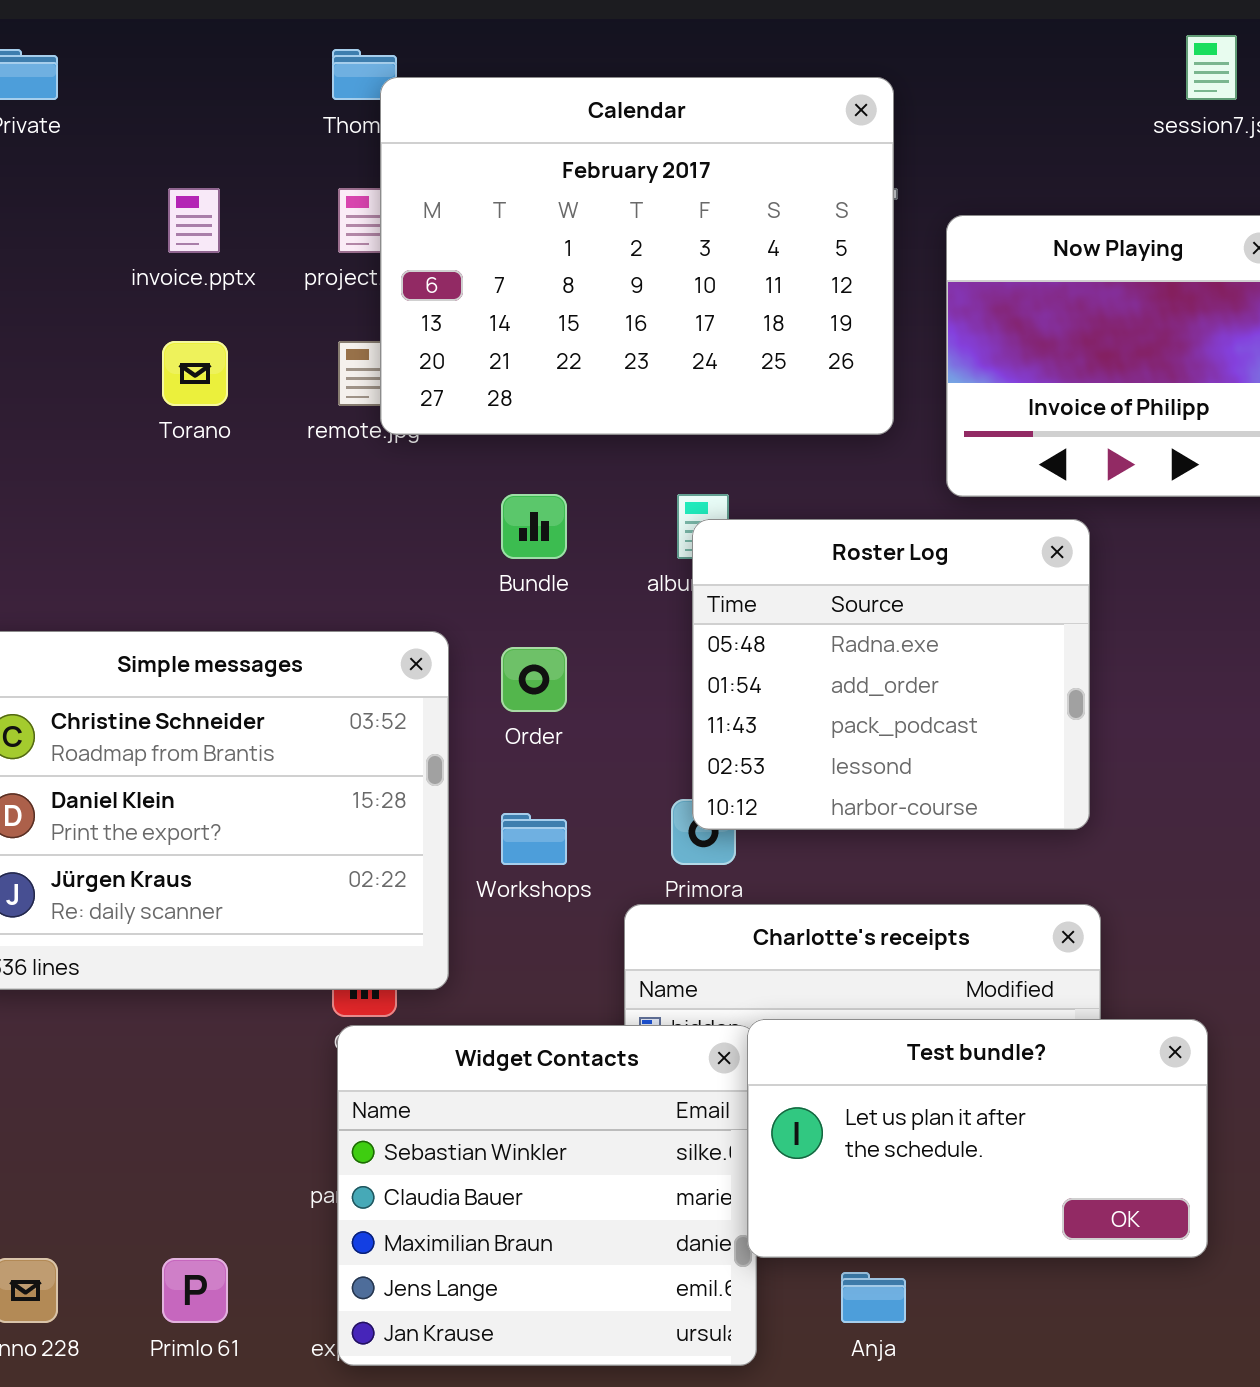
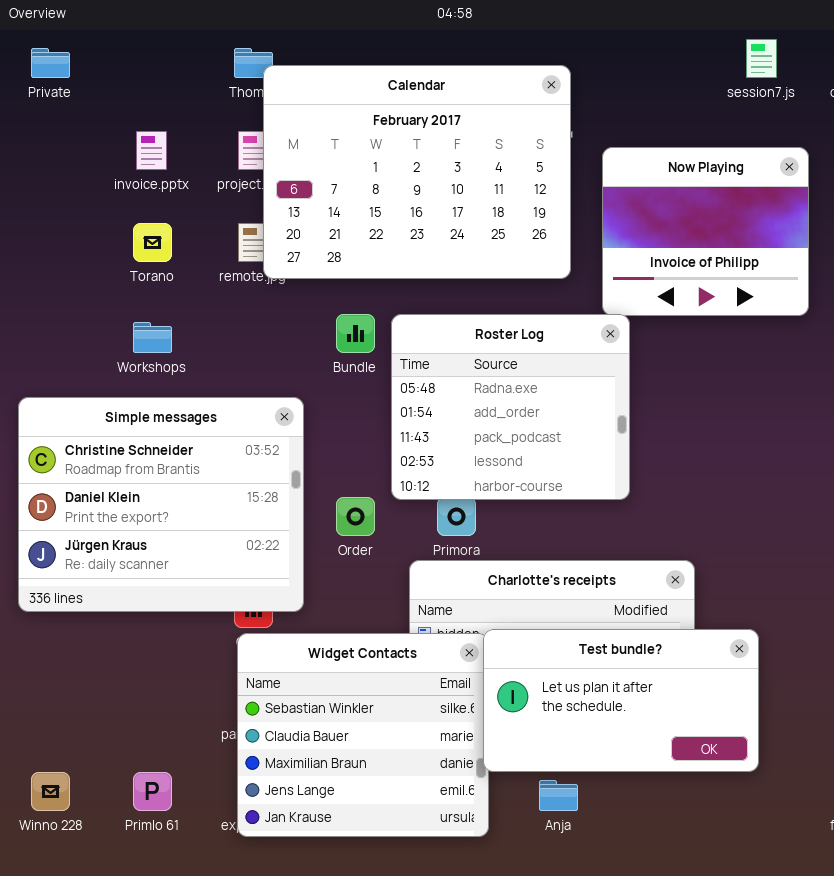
Roster Log: [692,519,1090,830] -> [391,314,630,500], moved
Order: [501,647,567,712] -> [336,497,375,536], moved
Workshops: [501,813,567,865] -> [133,322,172,353], moved

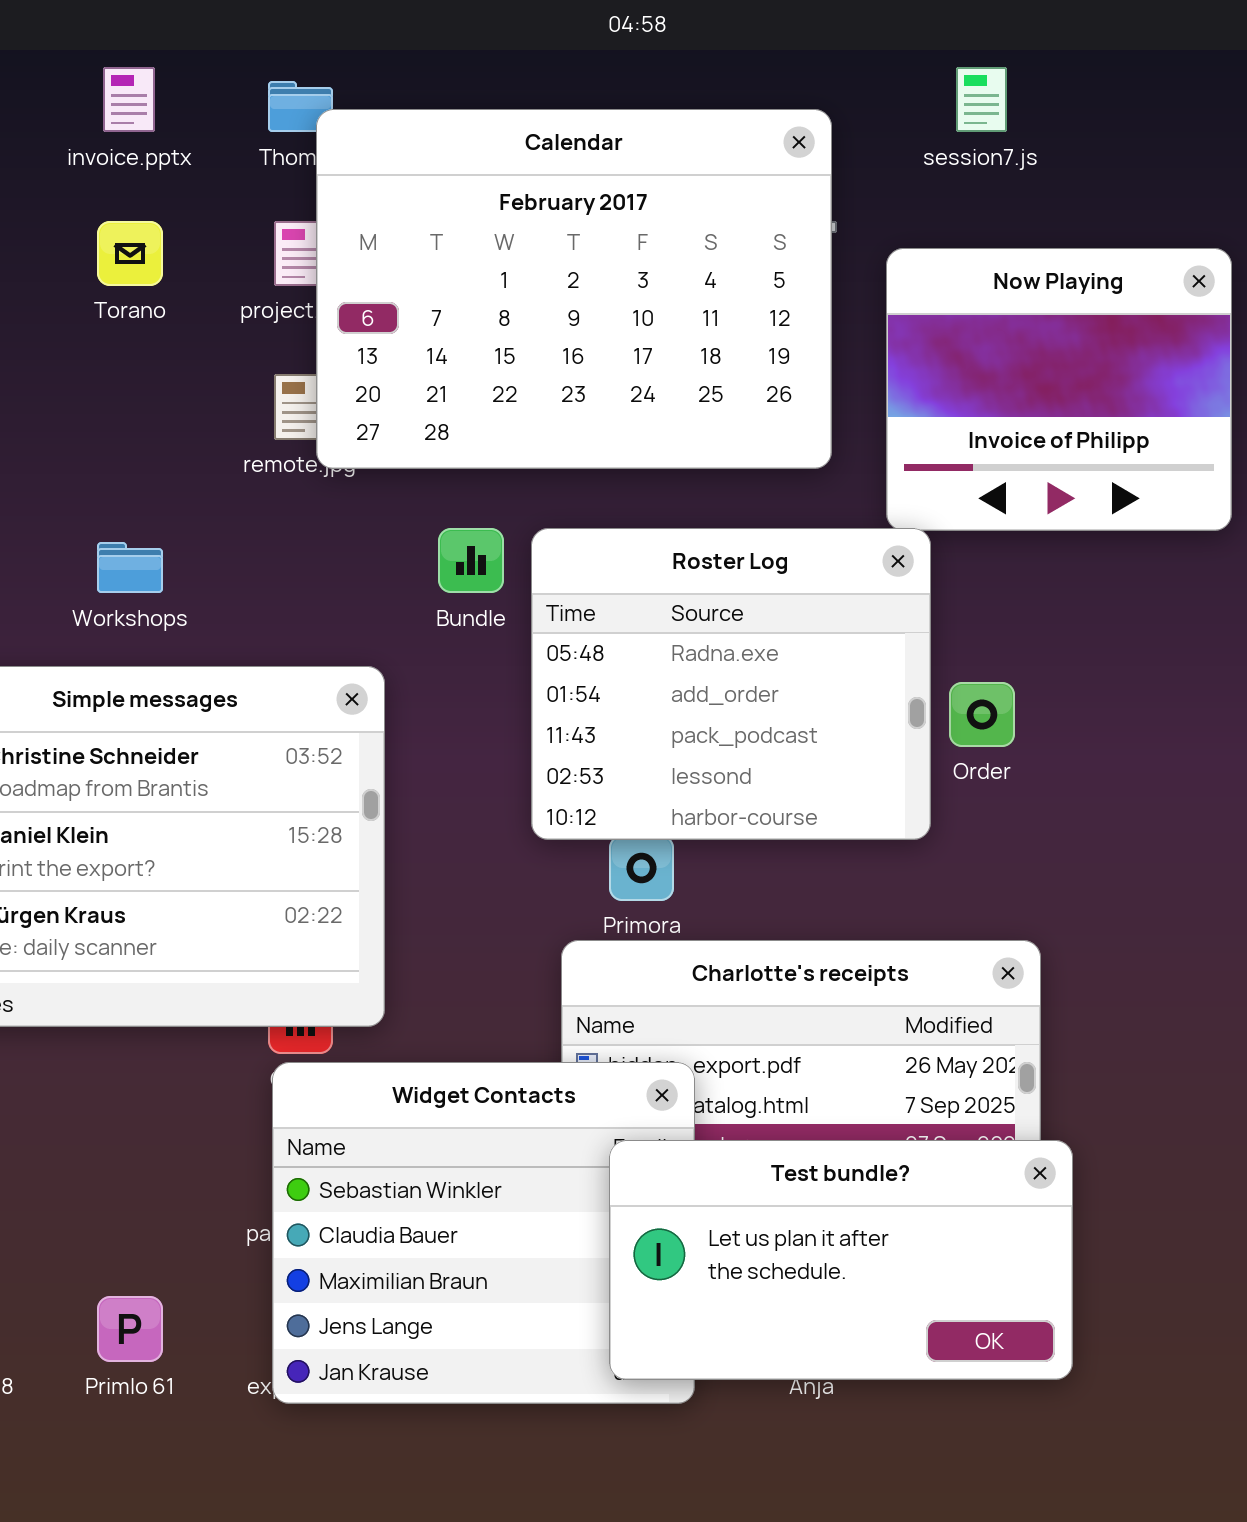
session7.js: [746,39,777,78] -> [956,67,1007,132], moved
invoice.pptx: [136,131,167,170] -> [103,67,155,132], moved
Torano: [133,223,172,262] -> [97,221,163,286], moved
Order: [336,497,375,536] -> [949,682,1015,747], moved
Test bundle?: [483,629,759,772] -> [609,1140,1073,1380], moved

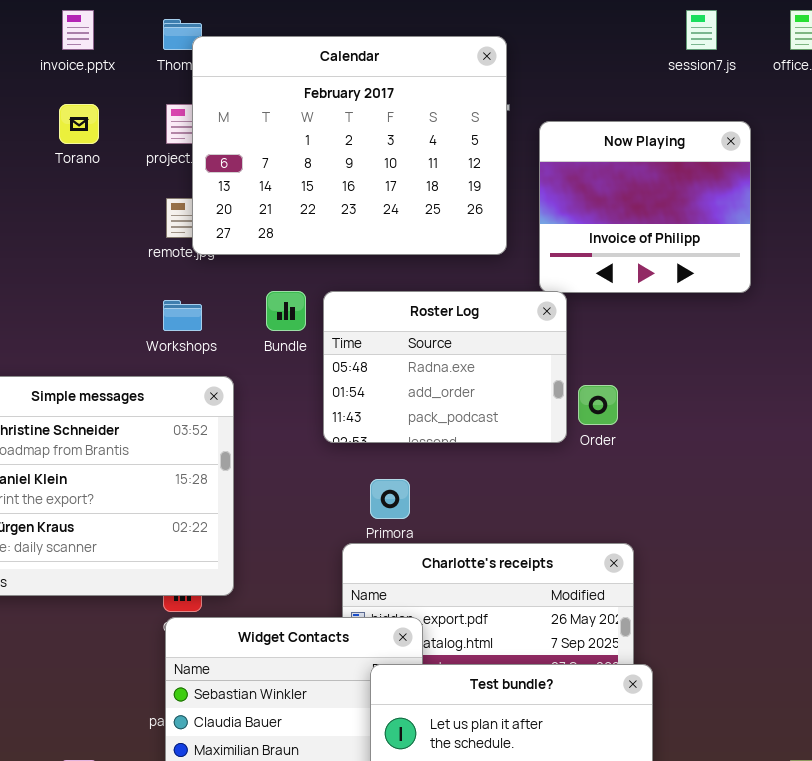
session7.js: [956,67,1007,132] -> [686,10,717,50], moved
Roster Log: [531,528,931,840] -> [323,291,567,443], resized
Workshops: [97,542,163,593] -> [163,300,202,331], moved

